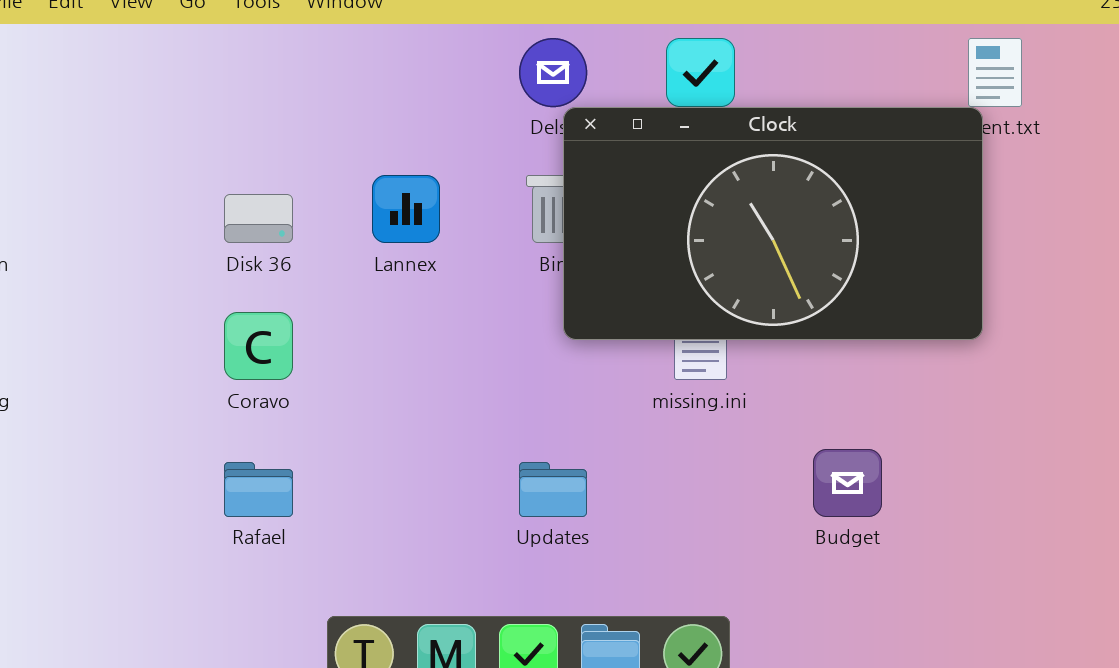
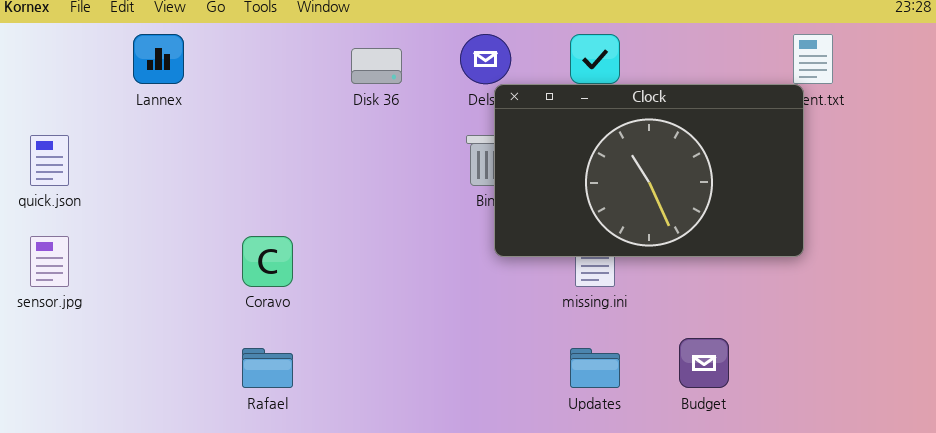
Lannex: [372,175,440,243] -> [133,34,184,84], moved
Disk 36: [224,194,293,243] -> [351,48,402,84], moved
Updates: [519,462,587,517] -> [570,348,620,388], moved

